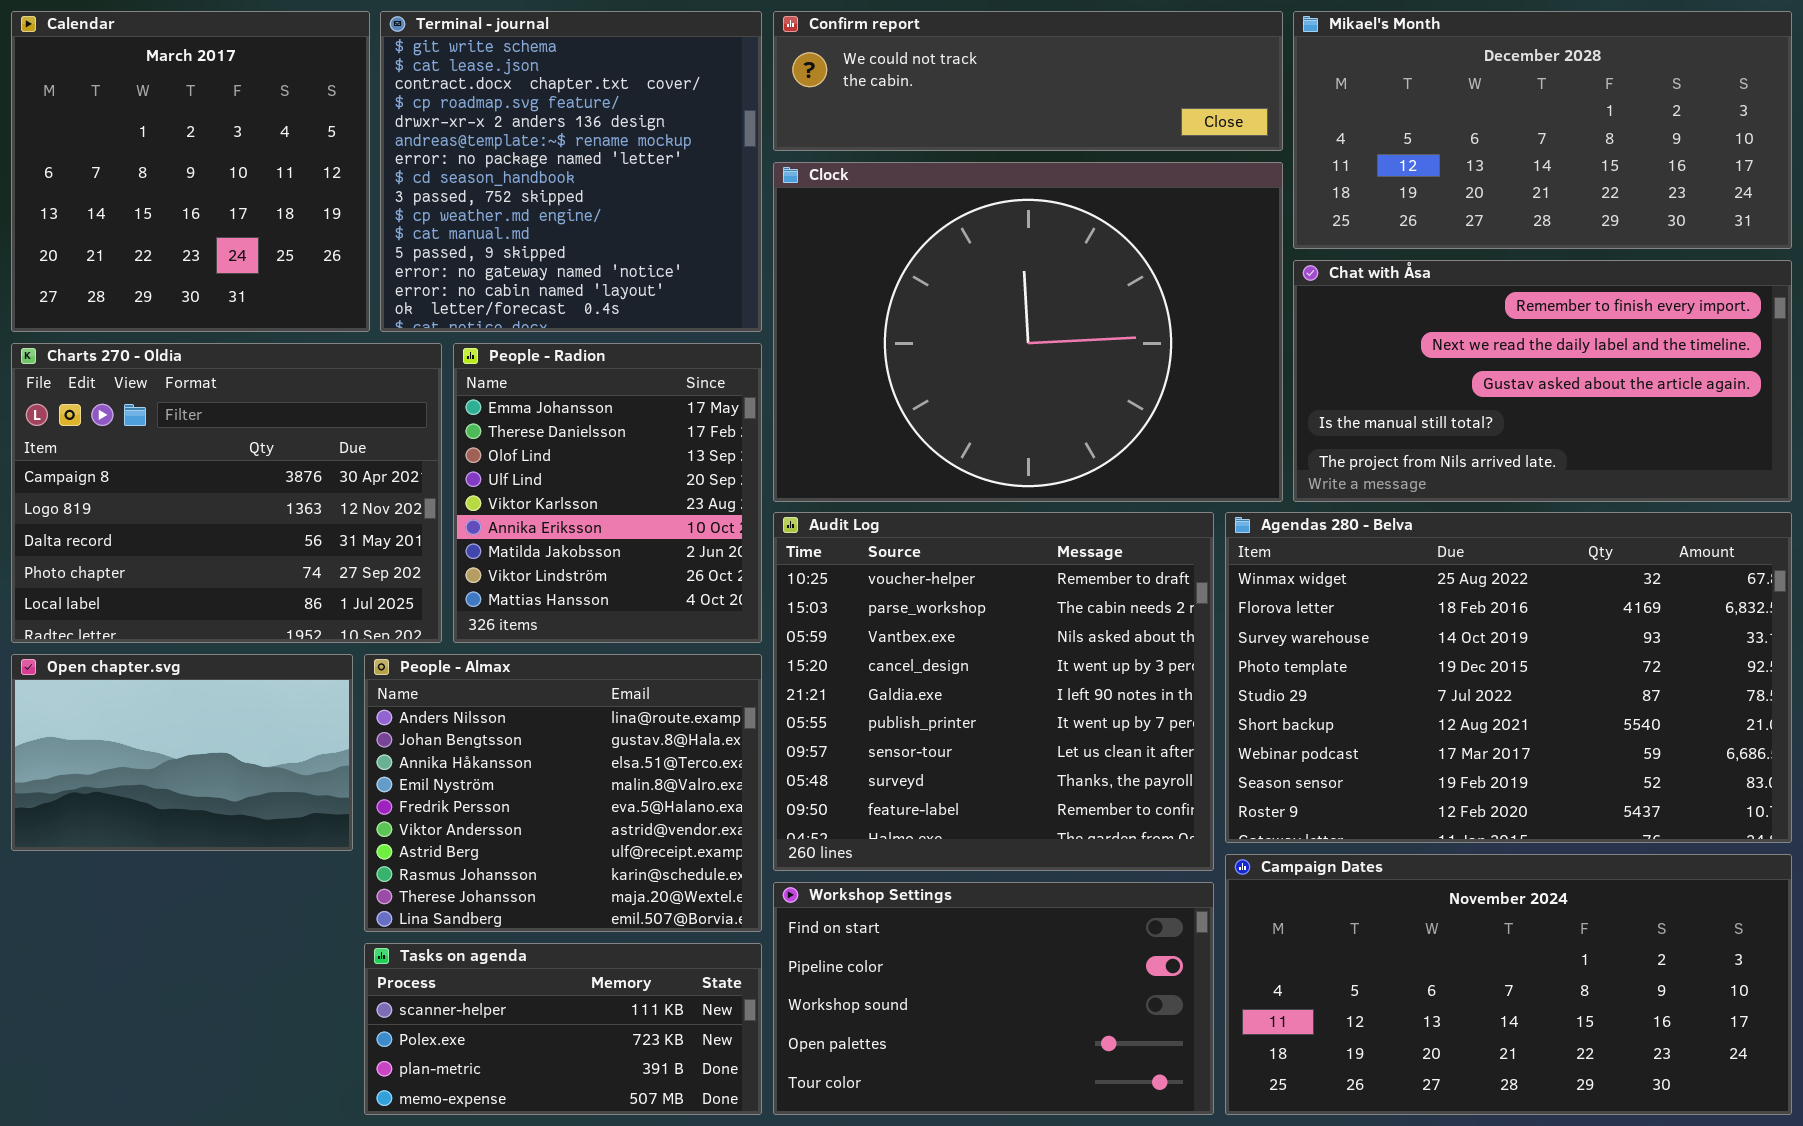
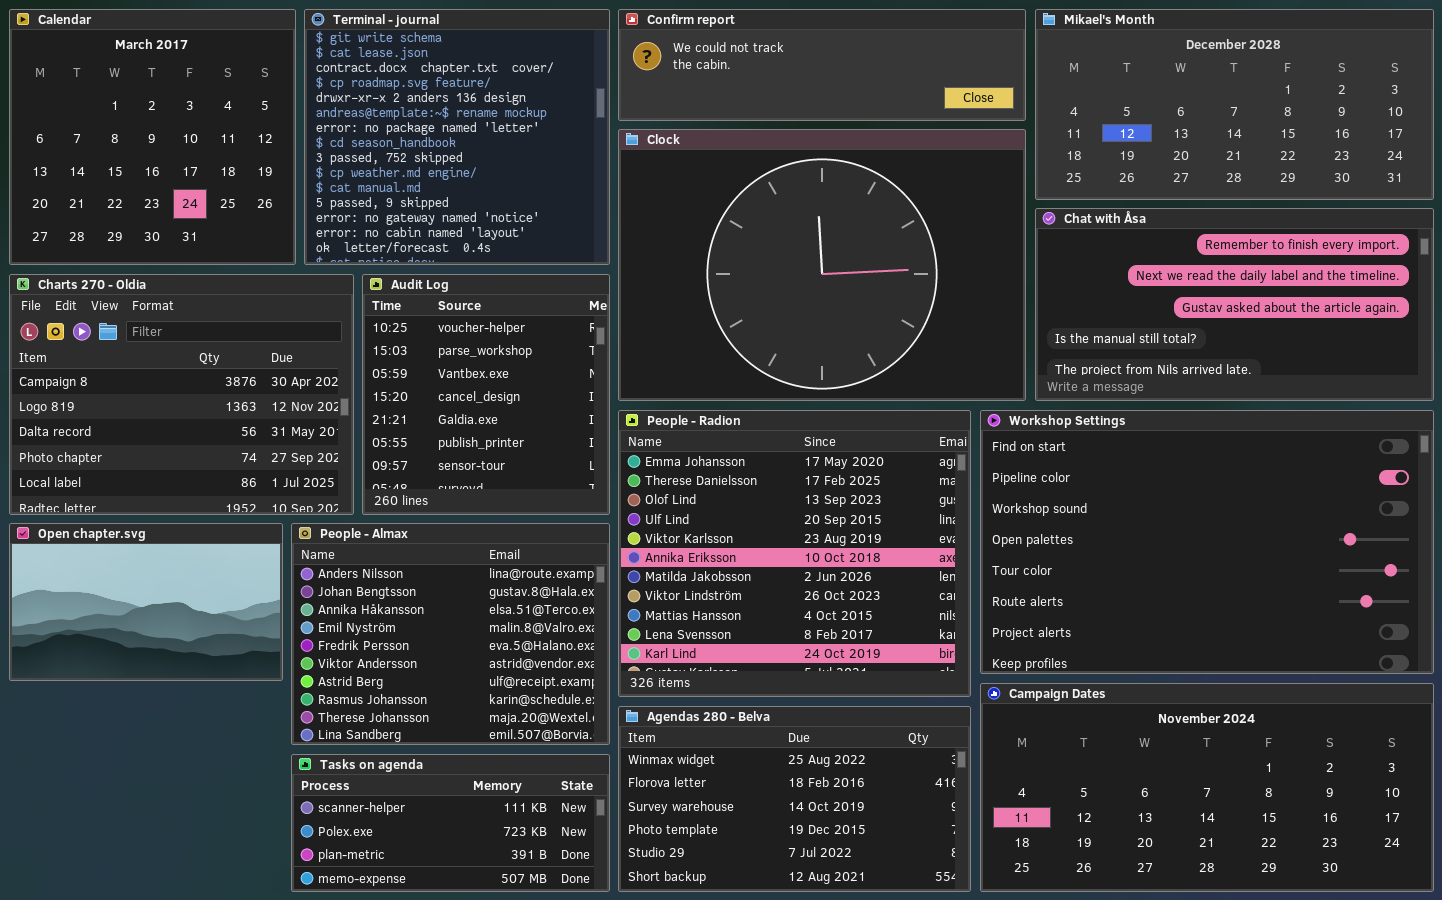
People - Radion: [453,343,762,643] -> [618,410,971,697], moved, resized
Audit Log: [773,512,1214,871] -> [362,274,610,515], moved, resized
Agendas 280 - Belva: [1225,512,1792,843] -> [618,706,971,892], moved, resized
Workshop Settings: [773,882,1214,1115] -> [980,410,1434,674], moved, resized

